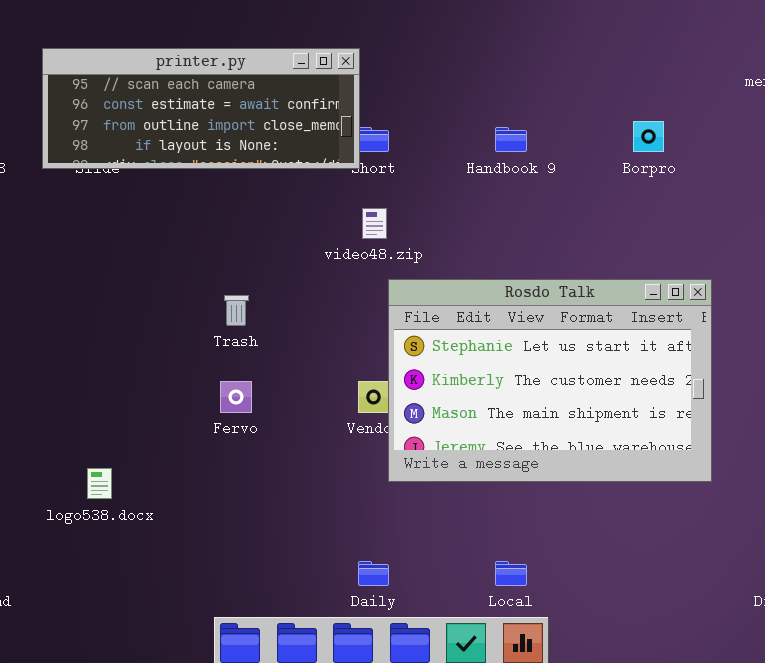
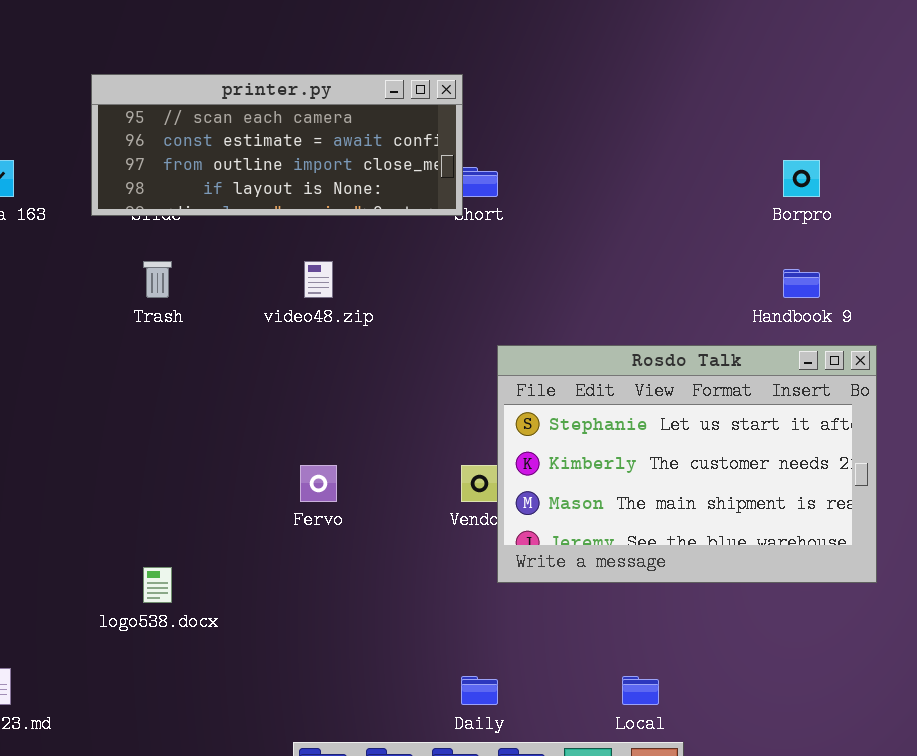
Handbook 9: [495,127,527,152] -> [783,269,820,298], moved
video48.zip: [362,208,387,239] -> [304,261,333,298], moved
Trash: [224,295,249,326] -> [143,261,172,298], moved

